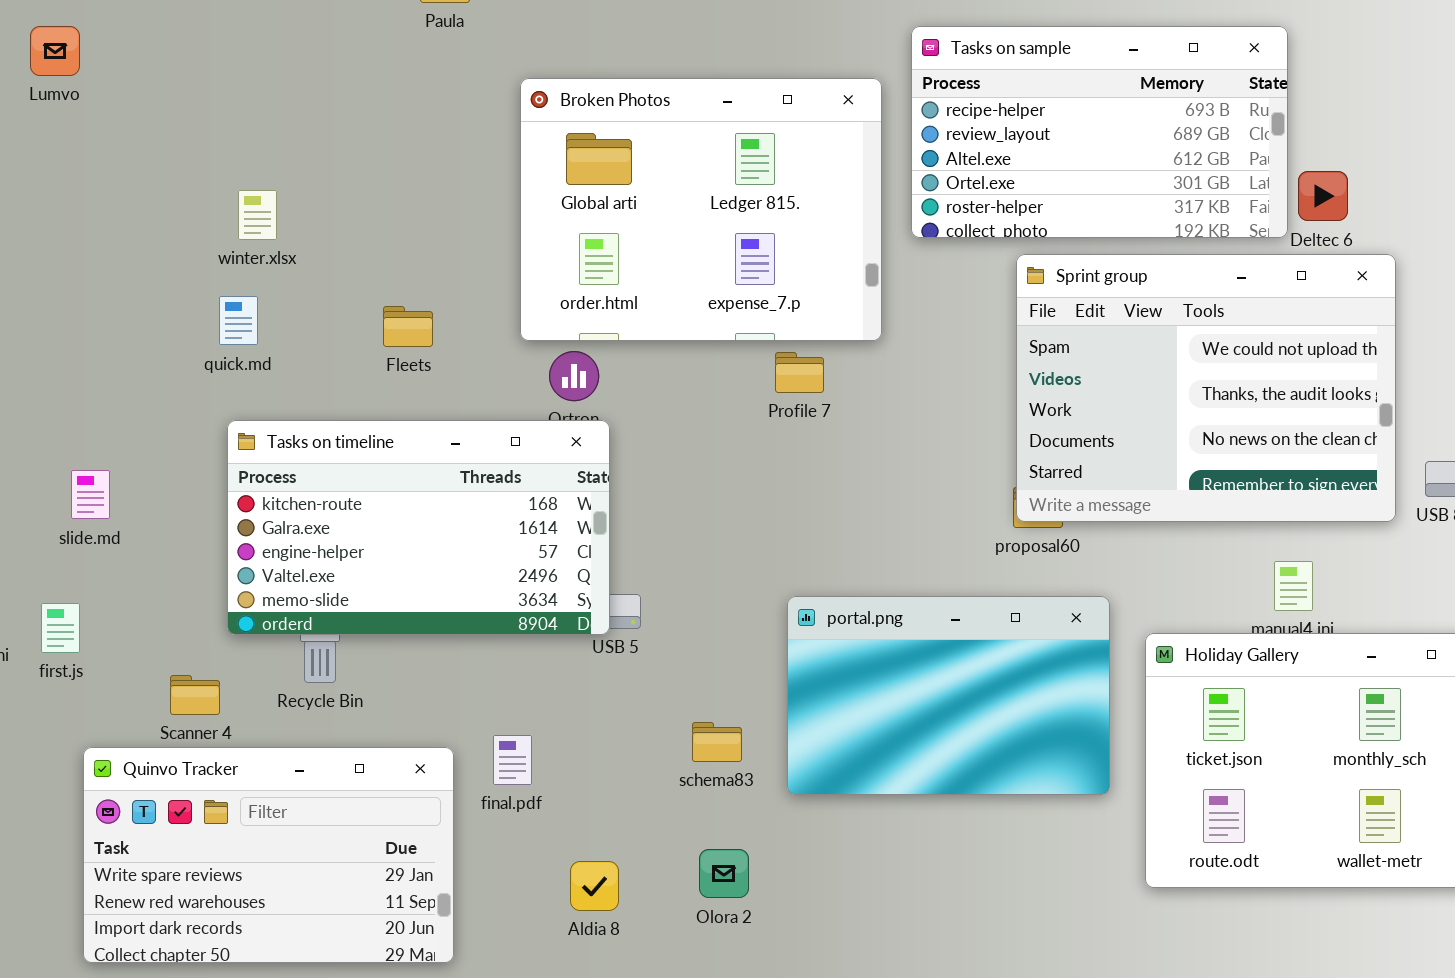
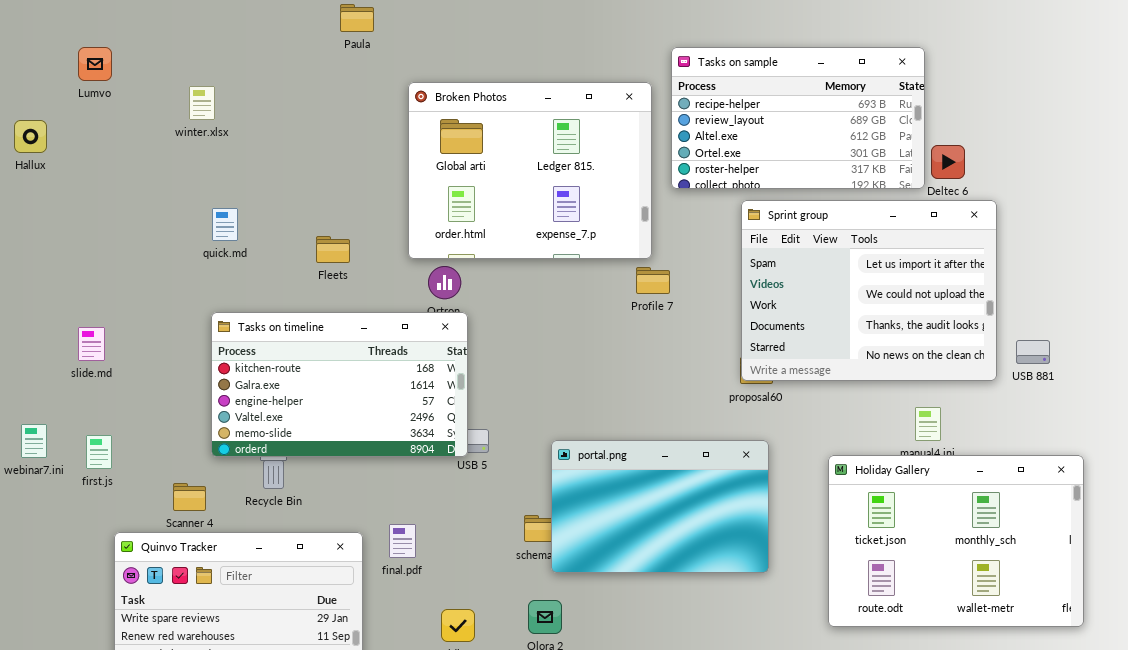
winter.xlsx: [238,190,277,240] -> [189,86,215,120], moved
Sprint group: [1016,254,1396,522] -> [741,200,997,381], scrolled up 1 row
quick.md: [219,296,258,345] -> [212,208,238,241], moved
Profile 7: [775,352,824,393] -> [636,267,670,294], moved
slide.md: [71,470,110,519] -> [78,327,105,361], moved
portal.png: [787,596,1110,795] -> [551,440,769,573], moved

